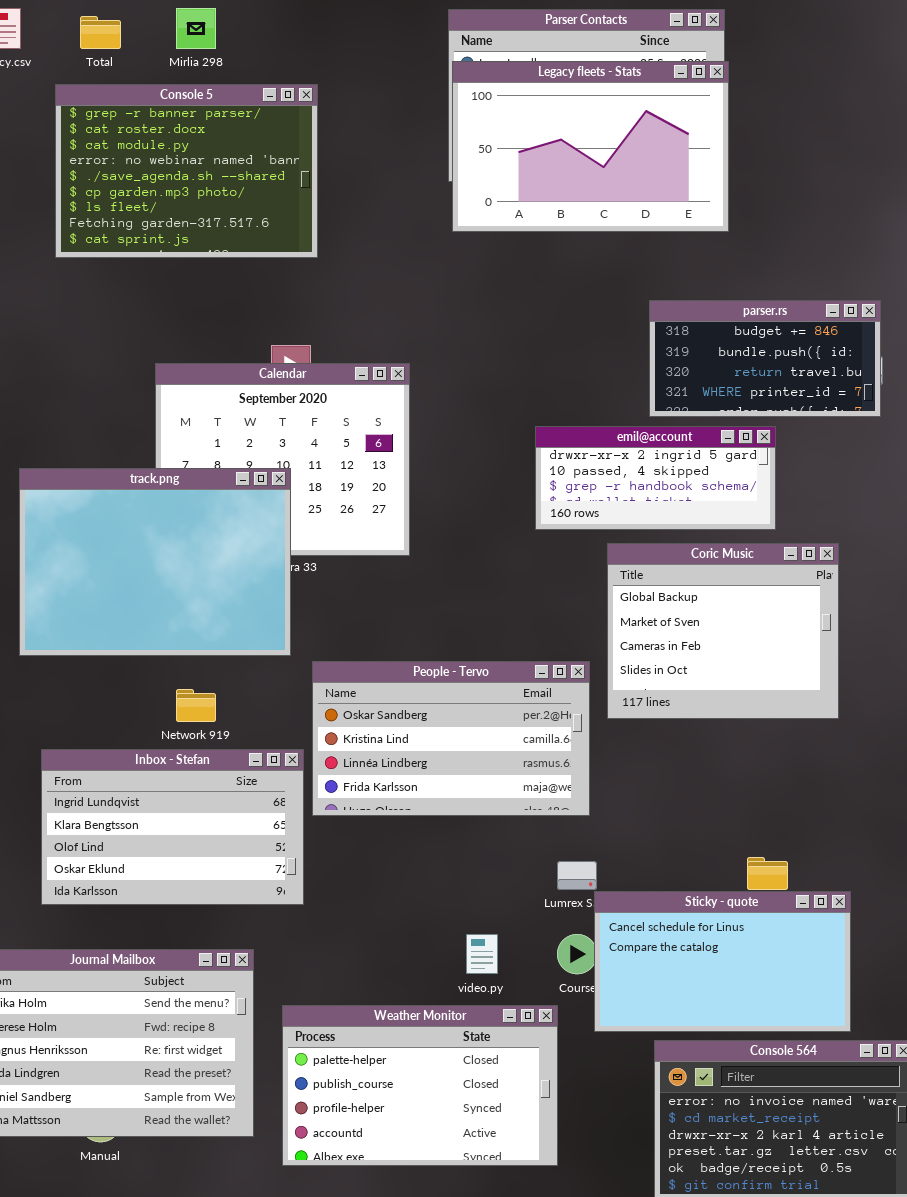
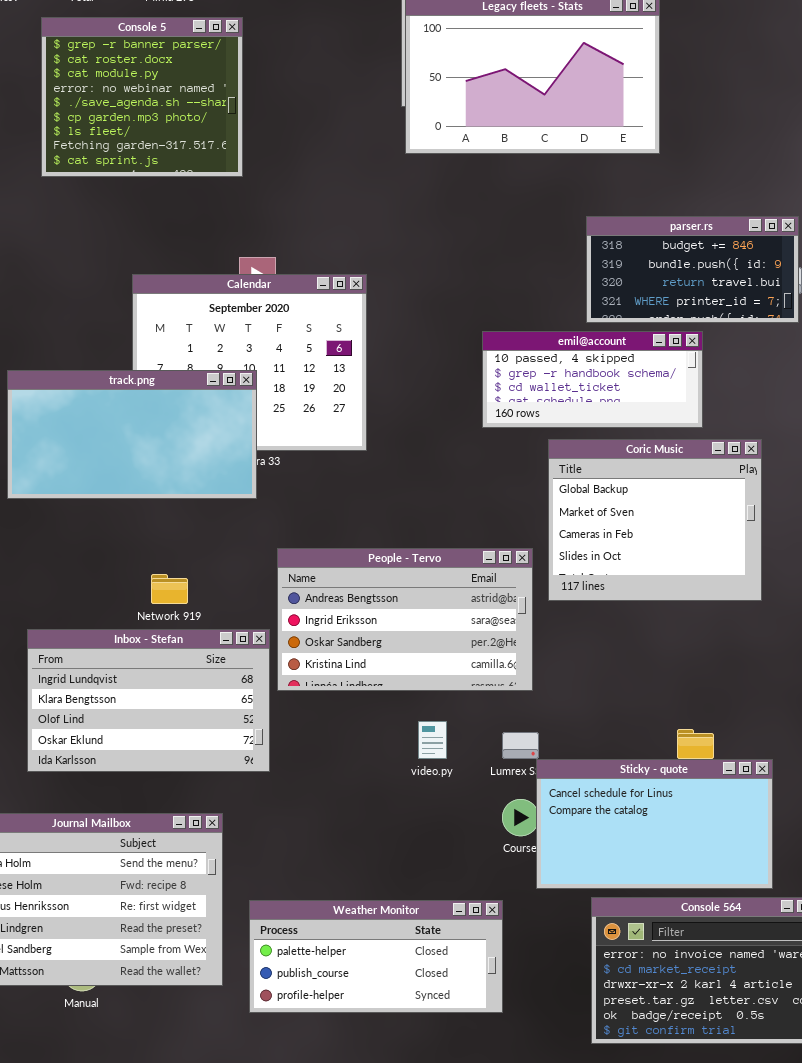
Console 5: [55,84,318,258] -> [41,17,243,177], resized
emil@account: [535,426,776,530] -> [482,331,703,428], scrolled down 1 row
track.png: [19,468,291,656] -> [7,370,257,499], resized
People - Tervo: [312,661,590,816] -> [277,548,533,691], scrolled up 2 rows
video.py: [466,934,498,974] -> [418,721,447,759], moved
Weather Monitor: [282,1005,558,1166] -> [249,900,503,1013], resized

